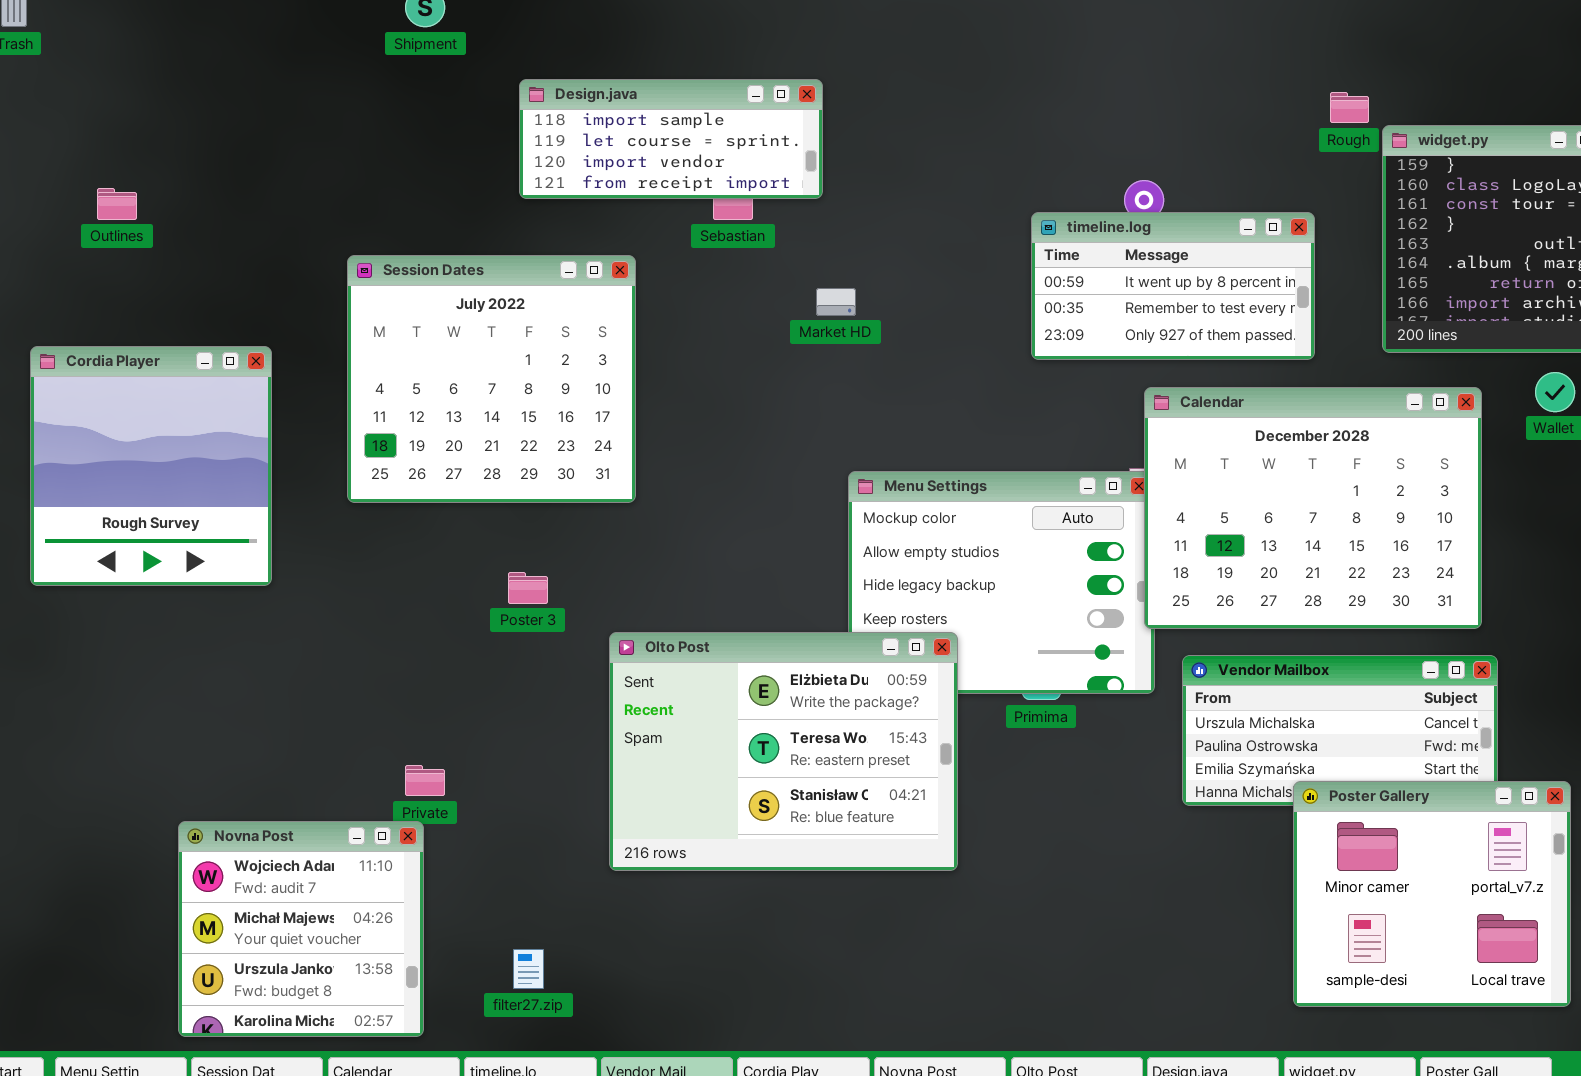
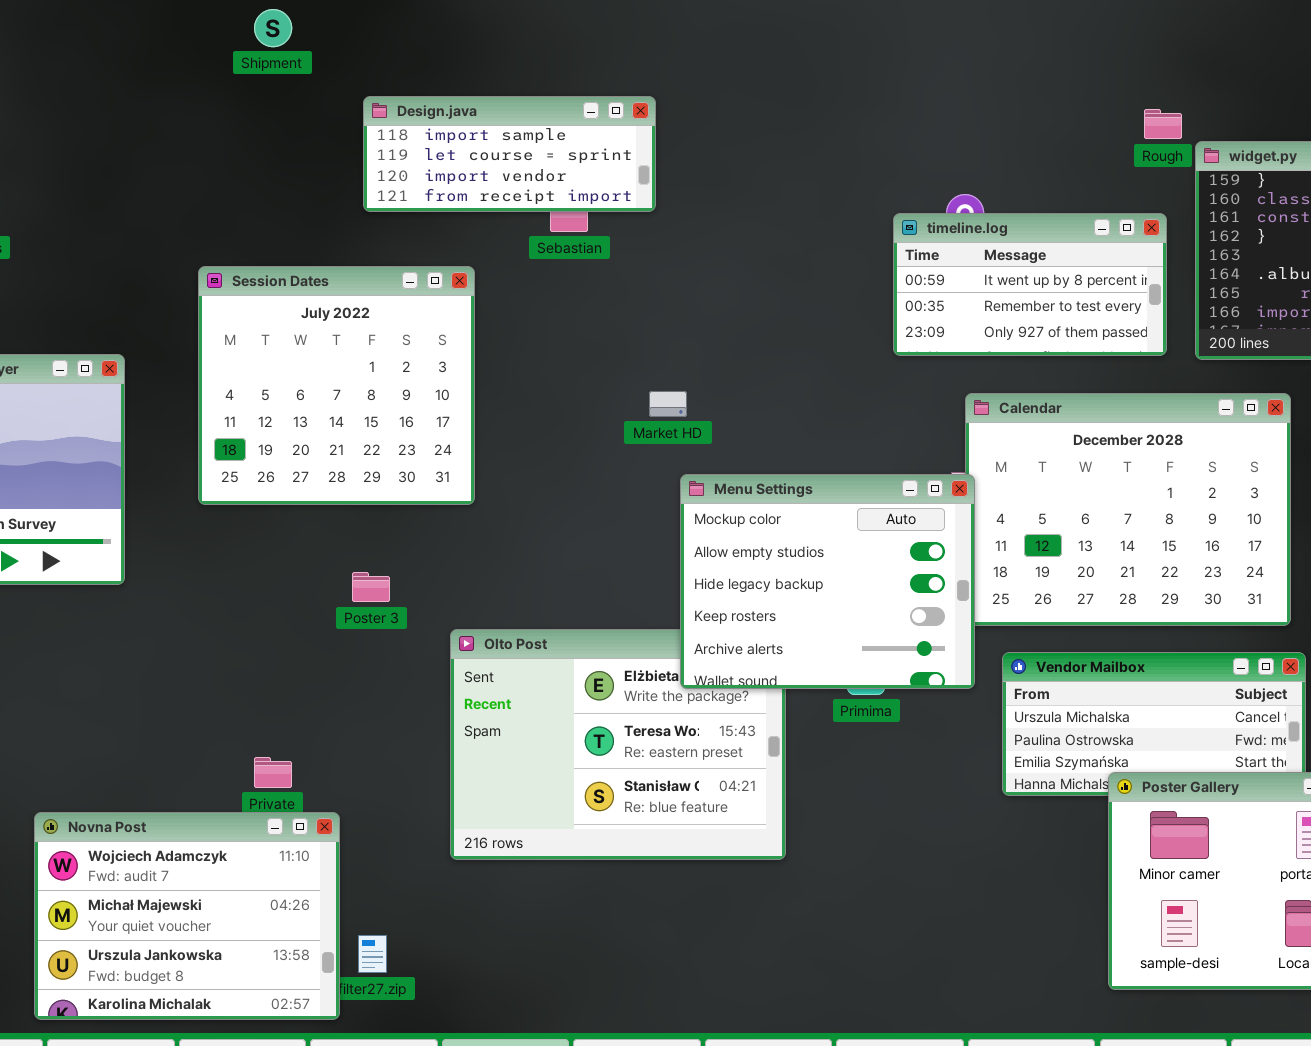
timeline.log: [1031,212,1315,360] -> [893,213,1167,356], moved
Market HD: [816,288,856,316] -> [649,391,687,417], moved
Menu Settings: [848,471,1155,694] -> [680,474,975,689], raised
Novna Post: [178,821,424,1037] -> [34,812,340,1020], resized

